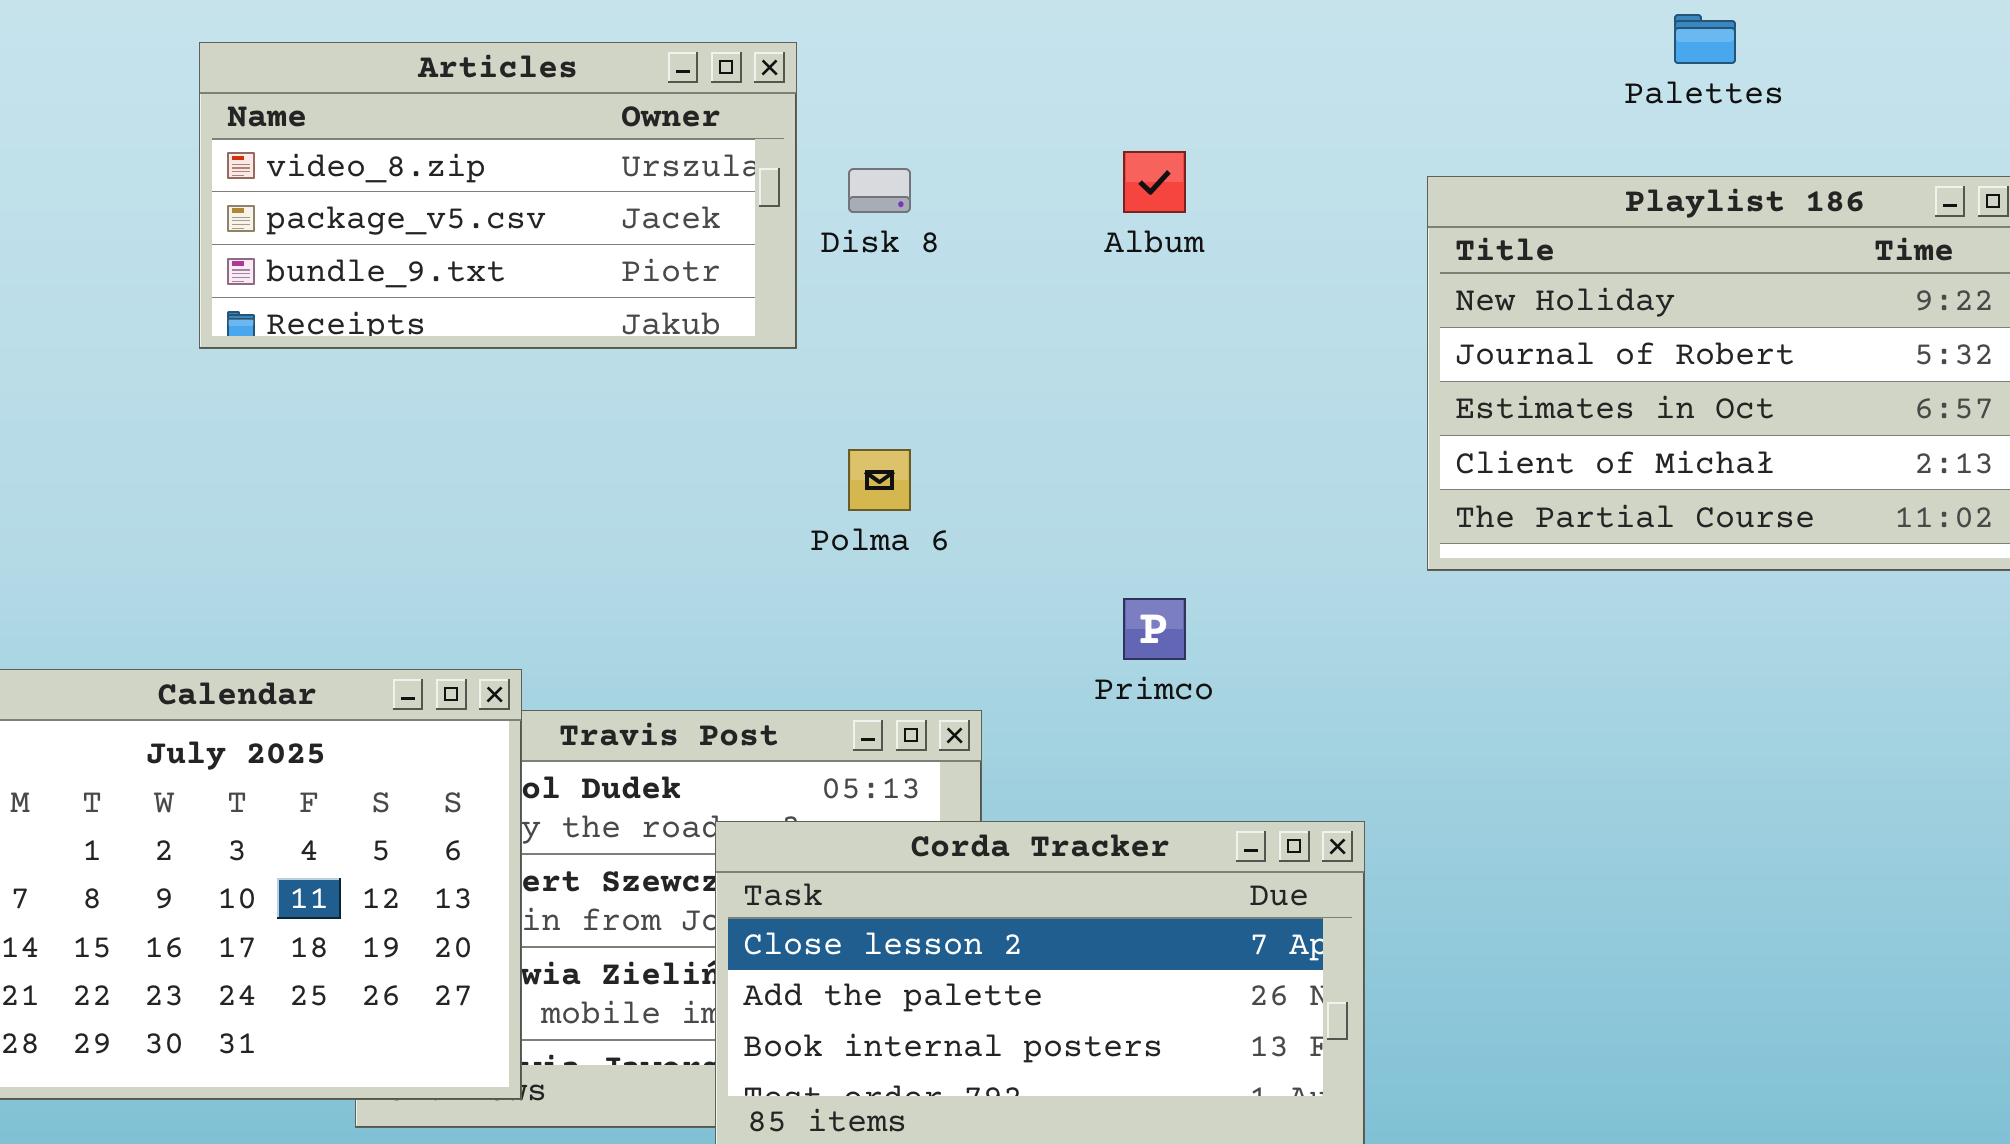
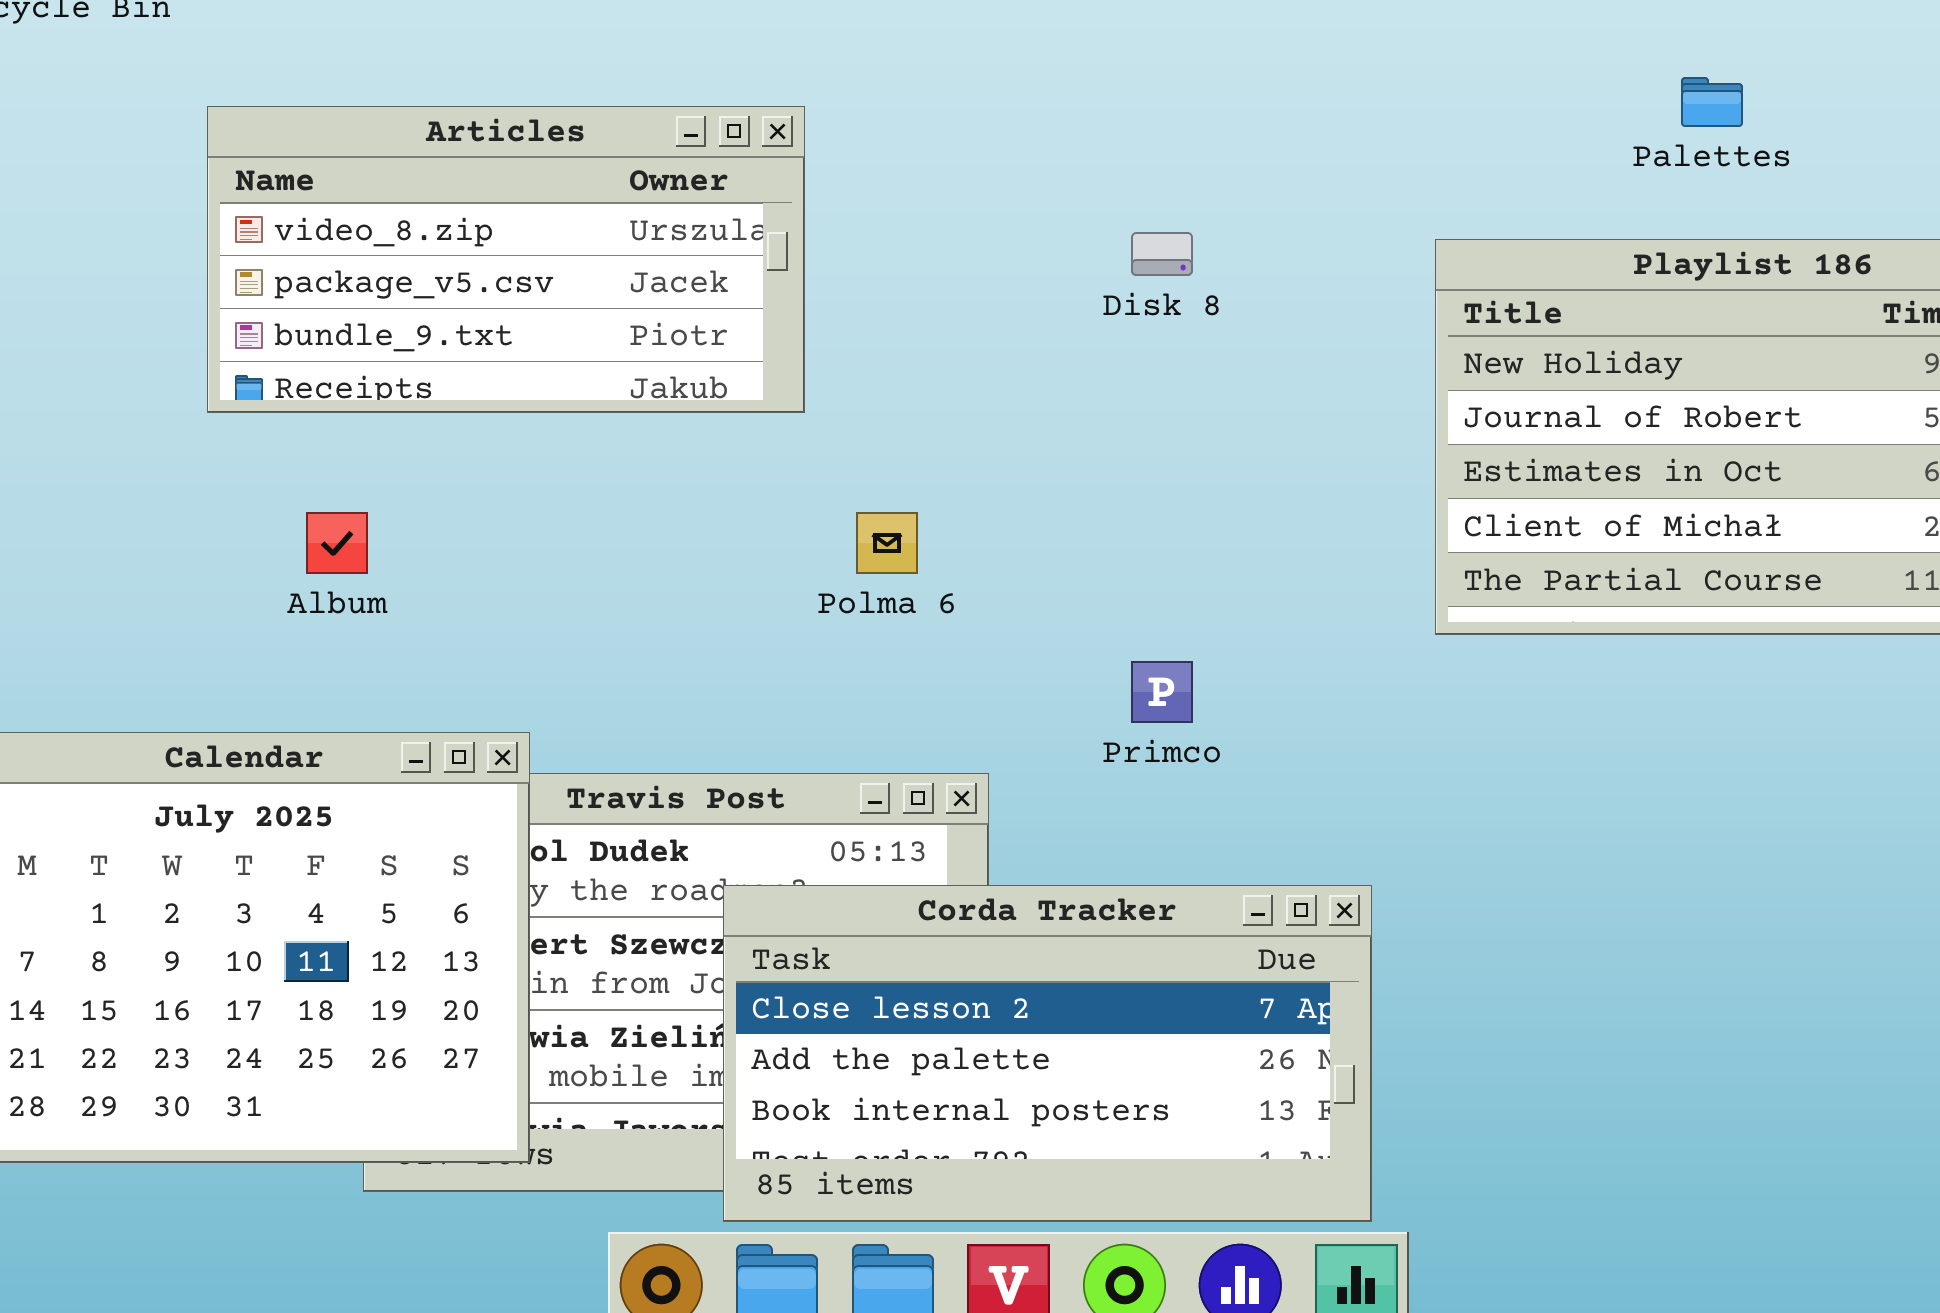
Album: [1123,151,1186,213] -> [306,512,368,574], moved
Disk 8: [848,168,911,213] -> [1131,232,1193,276], moved

